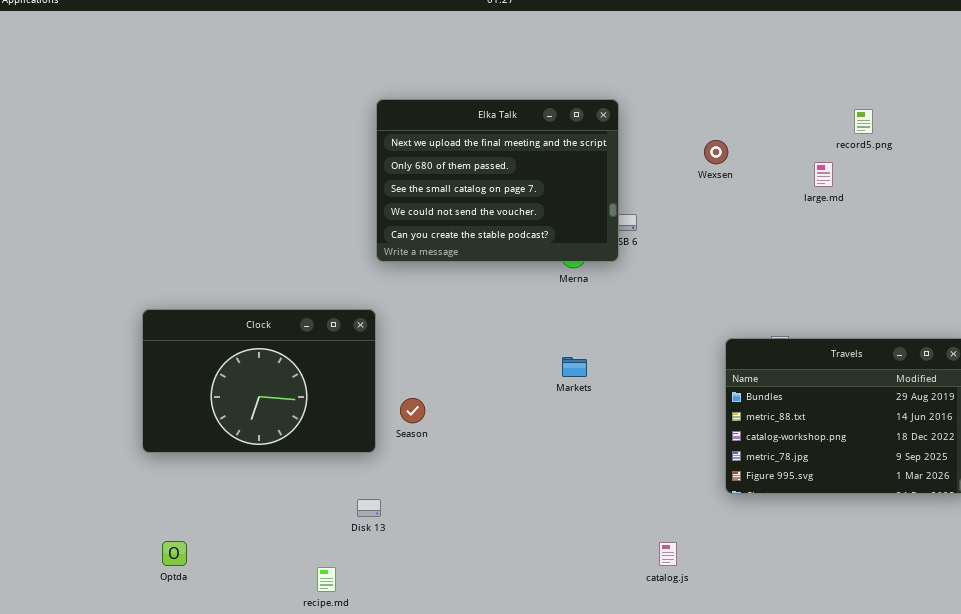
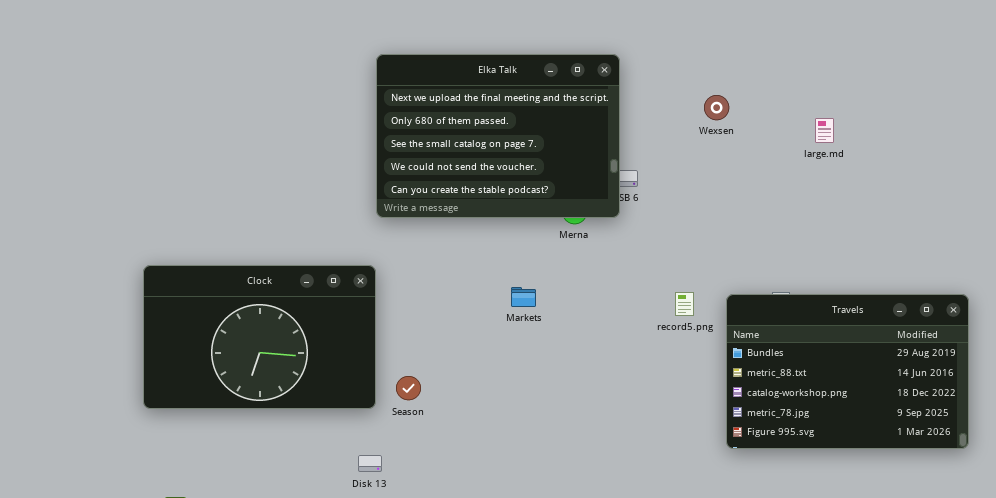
record5.png: [854,109,873,134] -> [675,292,694,316], moved
Markets: [562,357,587,377] -> [511,287,536,307], moved
Season: [400,398,425,423] -> [396,376,421,400], moved

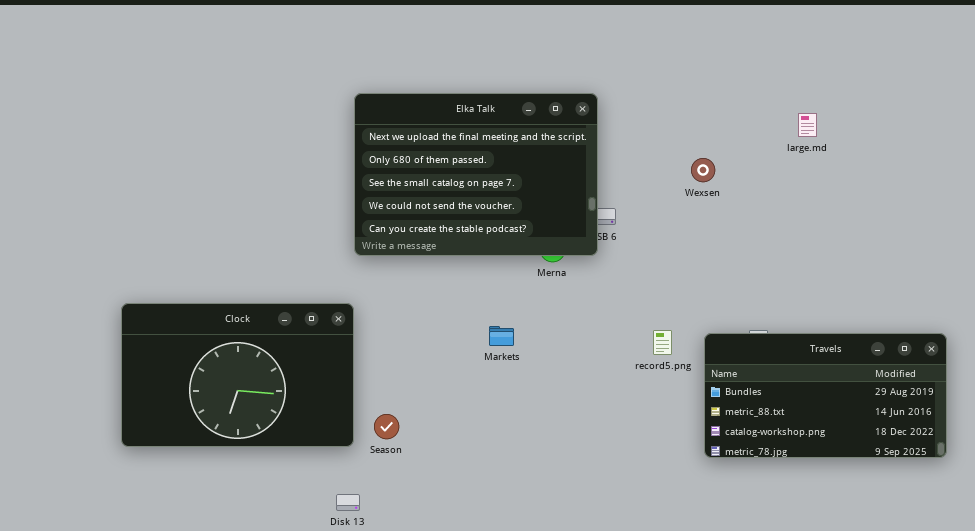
Wexsen: [704,95,729,120] -> [691,158,715,182], moved
large.md: [815,118,834,143] -> [798,113,817,137], moved
Travels: [726,294,969,449] -> [704,333,947,458], resized

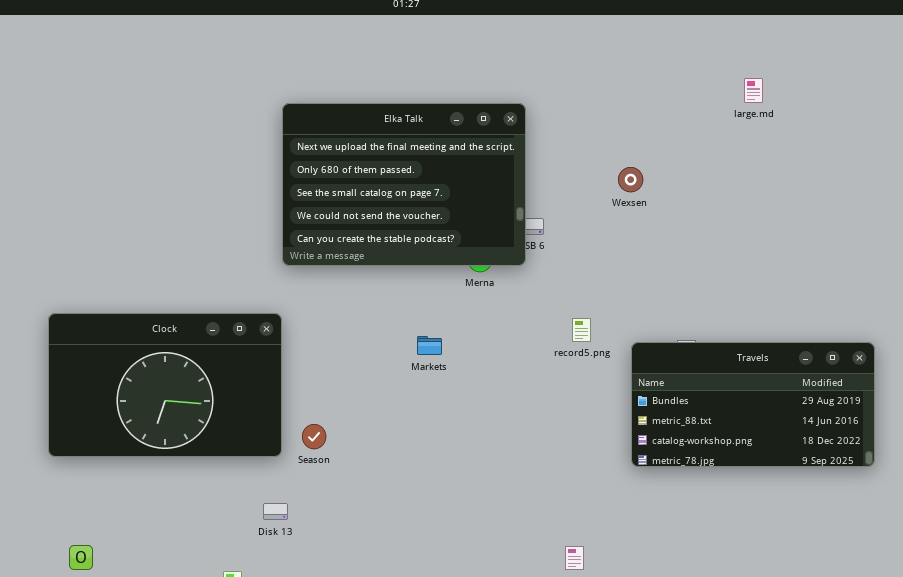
large.md: [798,113,817,137] -> [744,78,763,103], moved
record5.png: [653,330,672,355] -> [572,318,591,342], moved

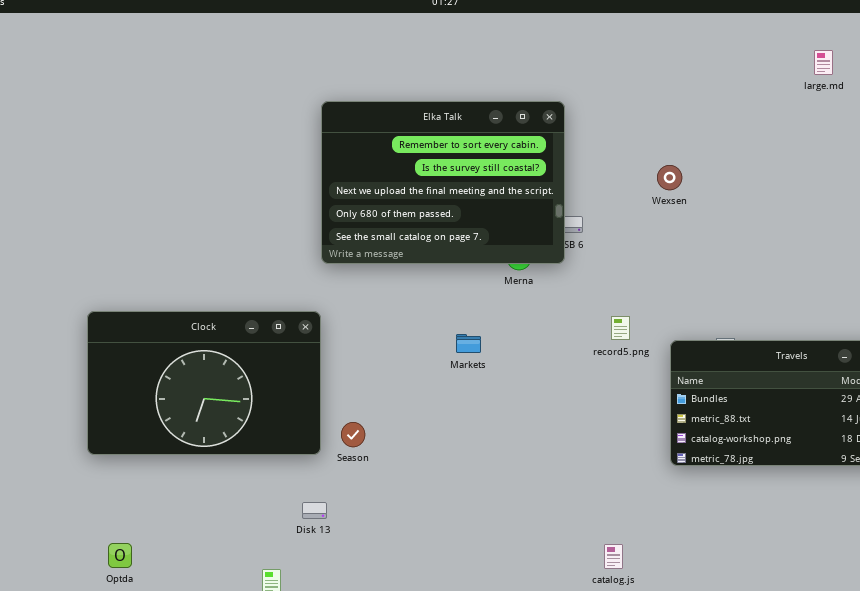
large.md: [744,78,763,103] -> [814,50,833,75], moved
Elka Talk: [282,103,526,266] -> [321,101,565,264], scrolled up 2 rows

